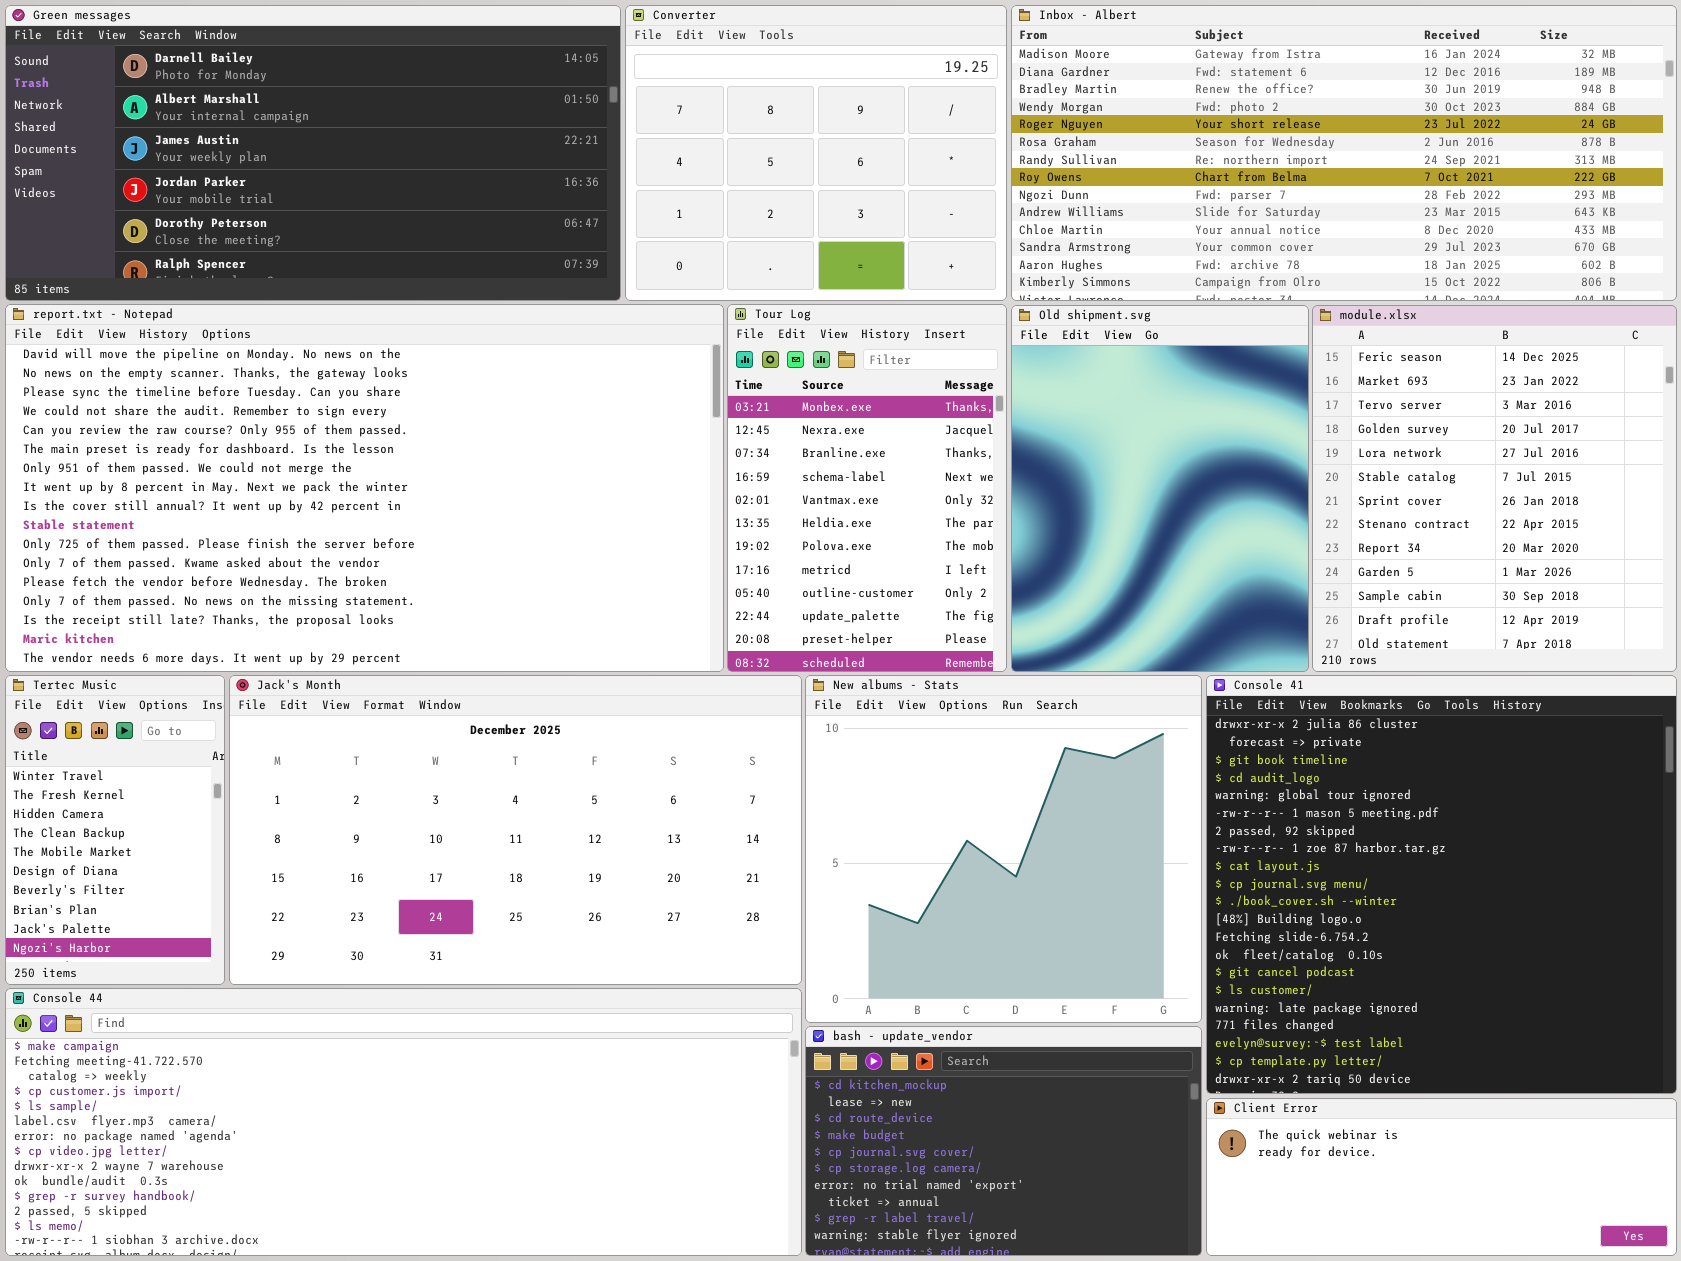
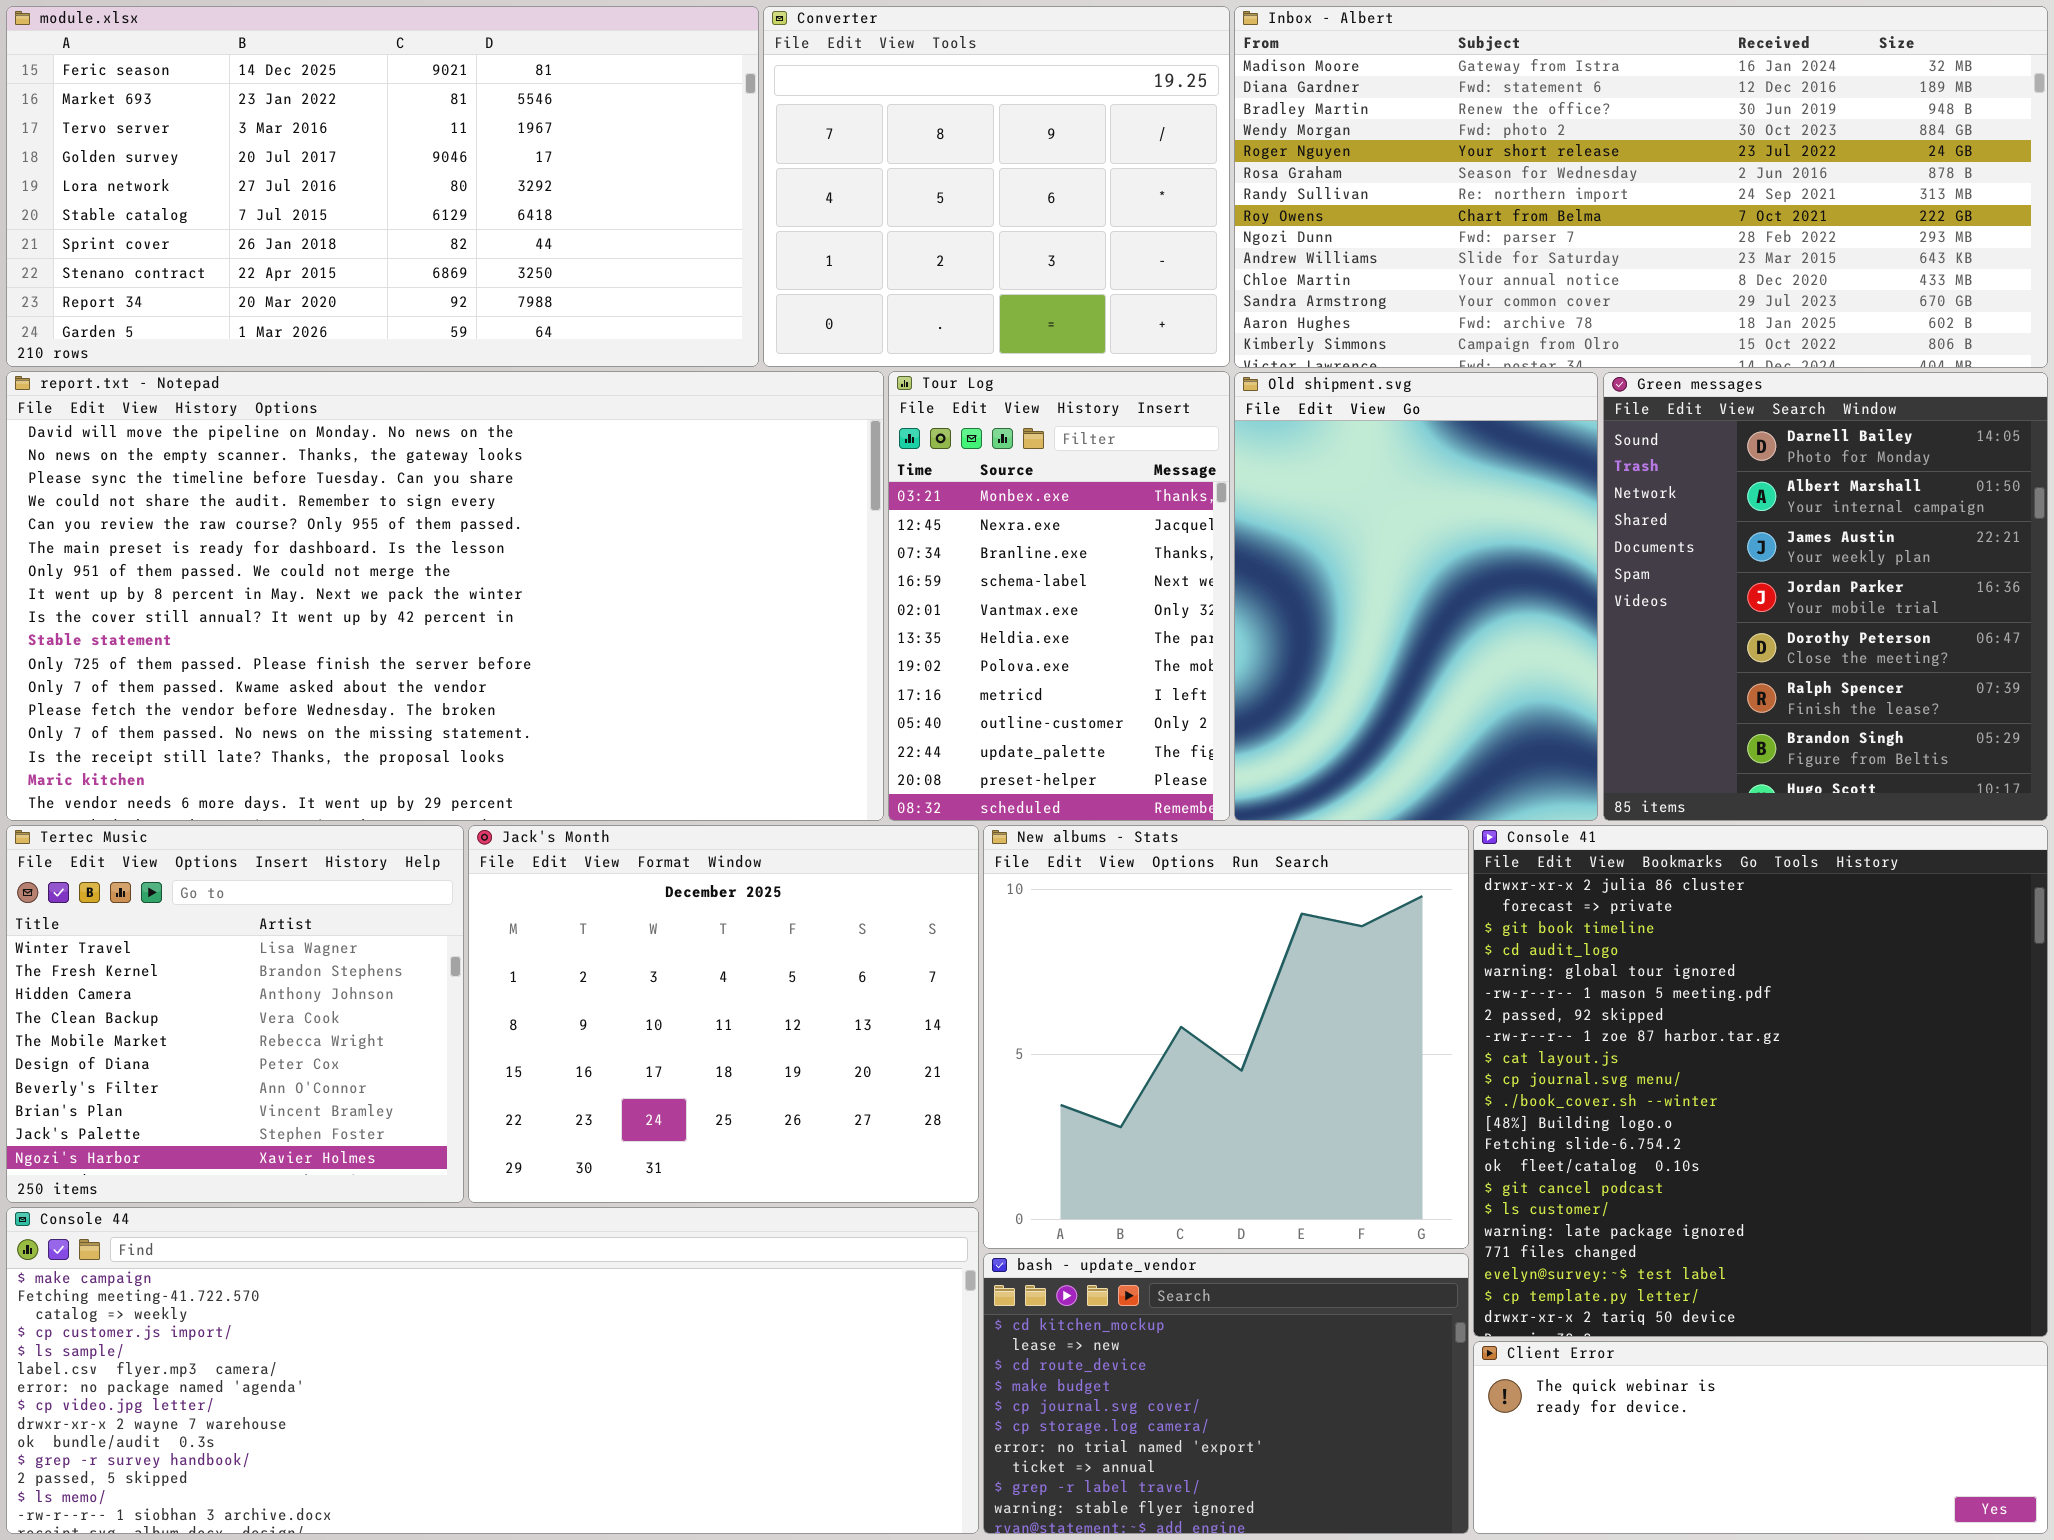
Green messages: [5,5,621,301] -> [1603,372,2048,821], moved, resized
module.xlsx: [1312,305,1677,672] -> [6,6,759,367], moved, resized
Tertec Music: [5,675,225,985] -> [6,825,464,1203], resized
Jack's Month: [229,675,802,985] -> [468,825,979,1203], resized

